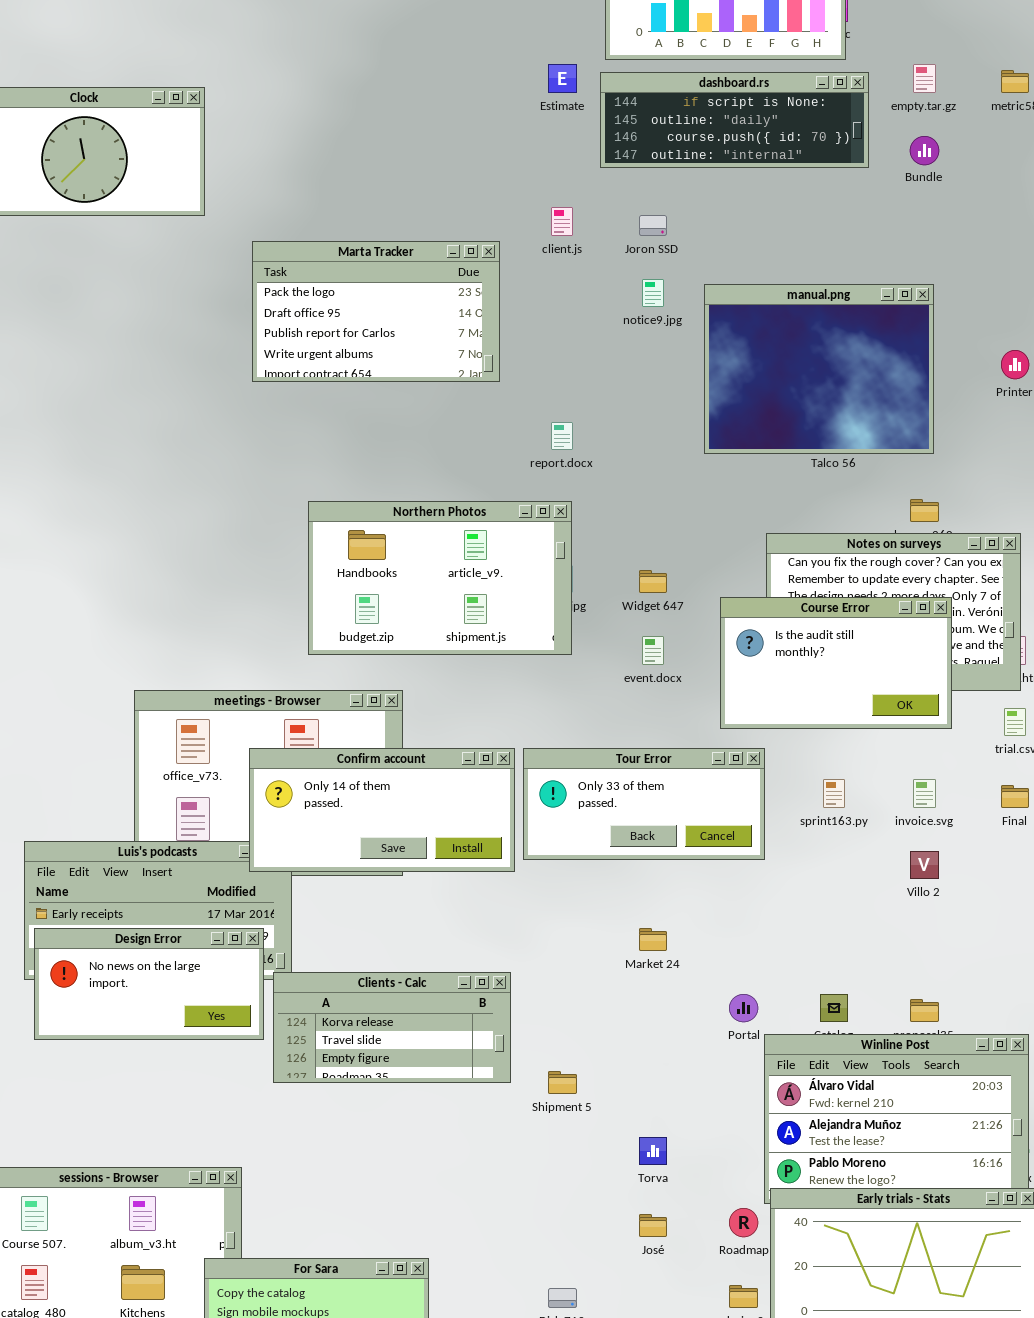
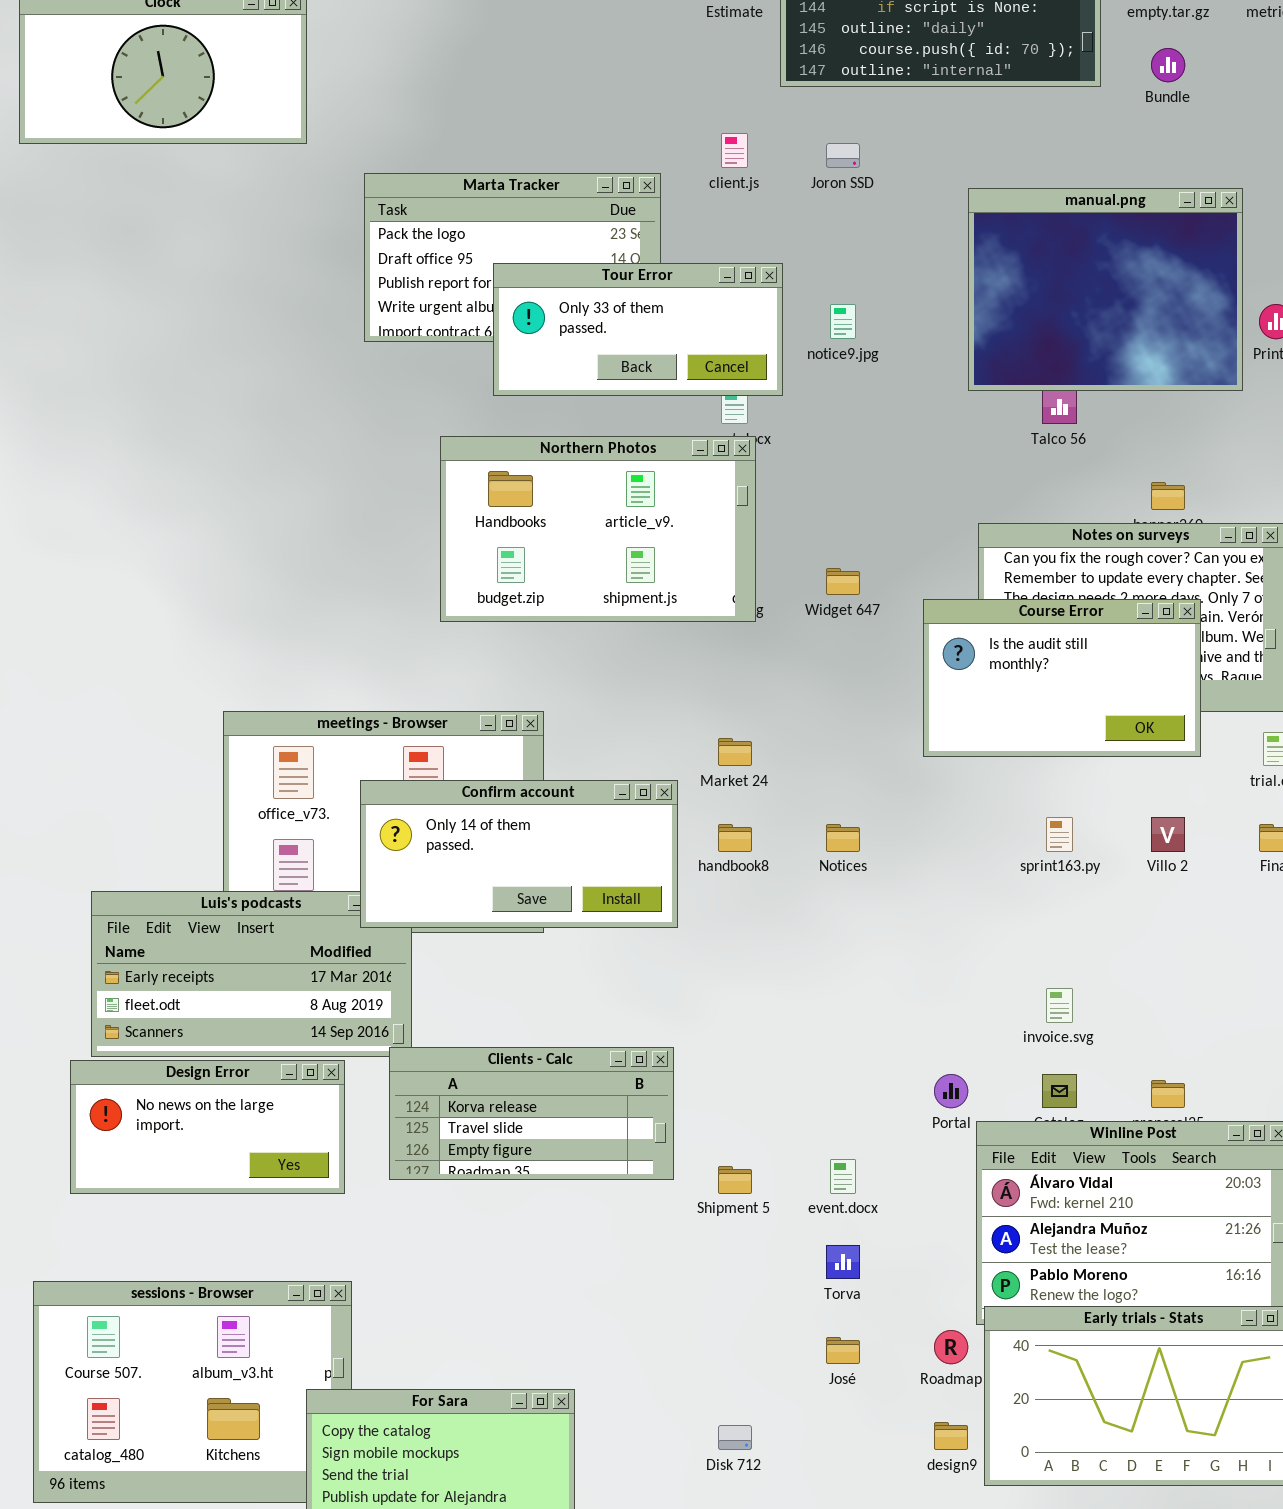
notice9.jpg: [642,279,664,307] -> [830,304,856,339], moved
manual.png: [704,284,934,454] -> [968,188,1243,391], moved
Northern Photos: [308,501,572,655] -> [440,436,756,622], moved
event.docx: [642,636,664,665] -> [830,1159,856,1194], moved
Tour Error: [523,748,765,860] -> [493,263,783,396], moved
invoice.svg: [913,779,936,808] -> [1046,988,1073,1023], moved
Villo 2: [910,851,939,879] -> [1151,817,1185,852], moved
Design Error: [34,928,264,1040] -> [70,1060,345,1194], moved
Market 24: [639,928,667,951] -> [718,738,752,766], moved

